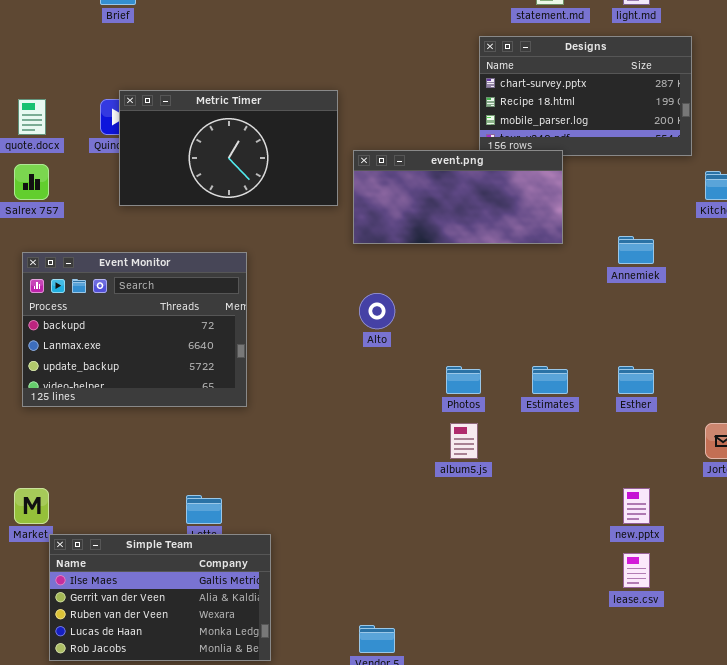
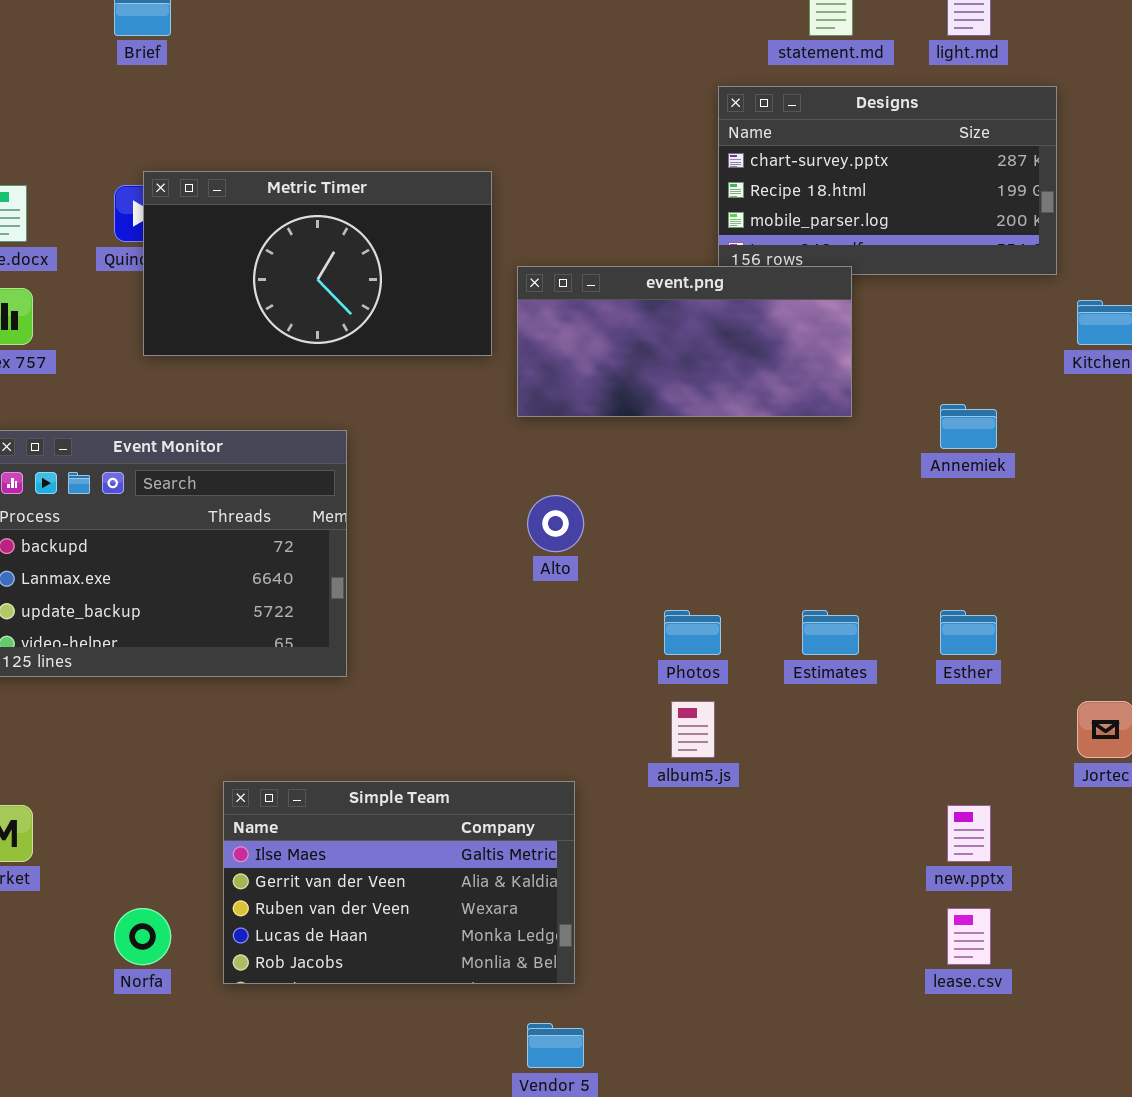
Simple Team: [49,534,271,661] -> [223,781,575,984], moved

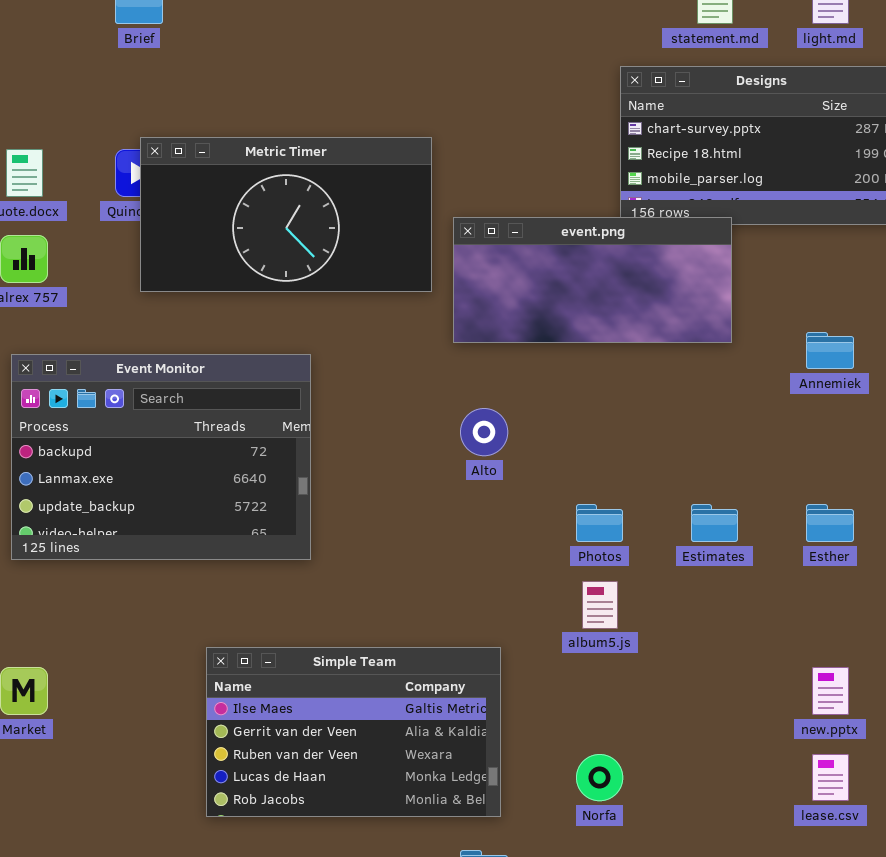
Norfa: [114,908,171,965] -> [576,754,623,801], moved

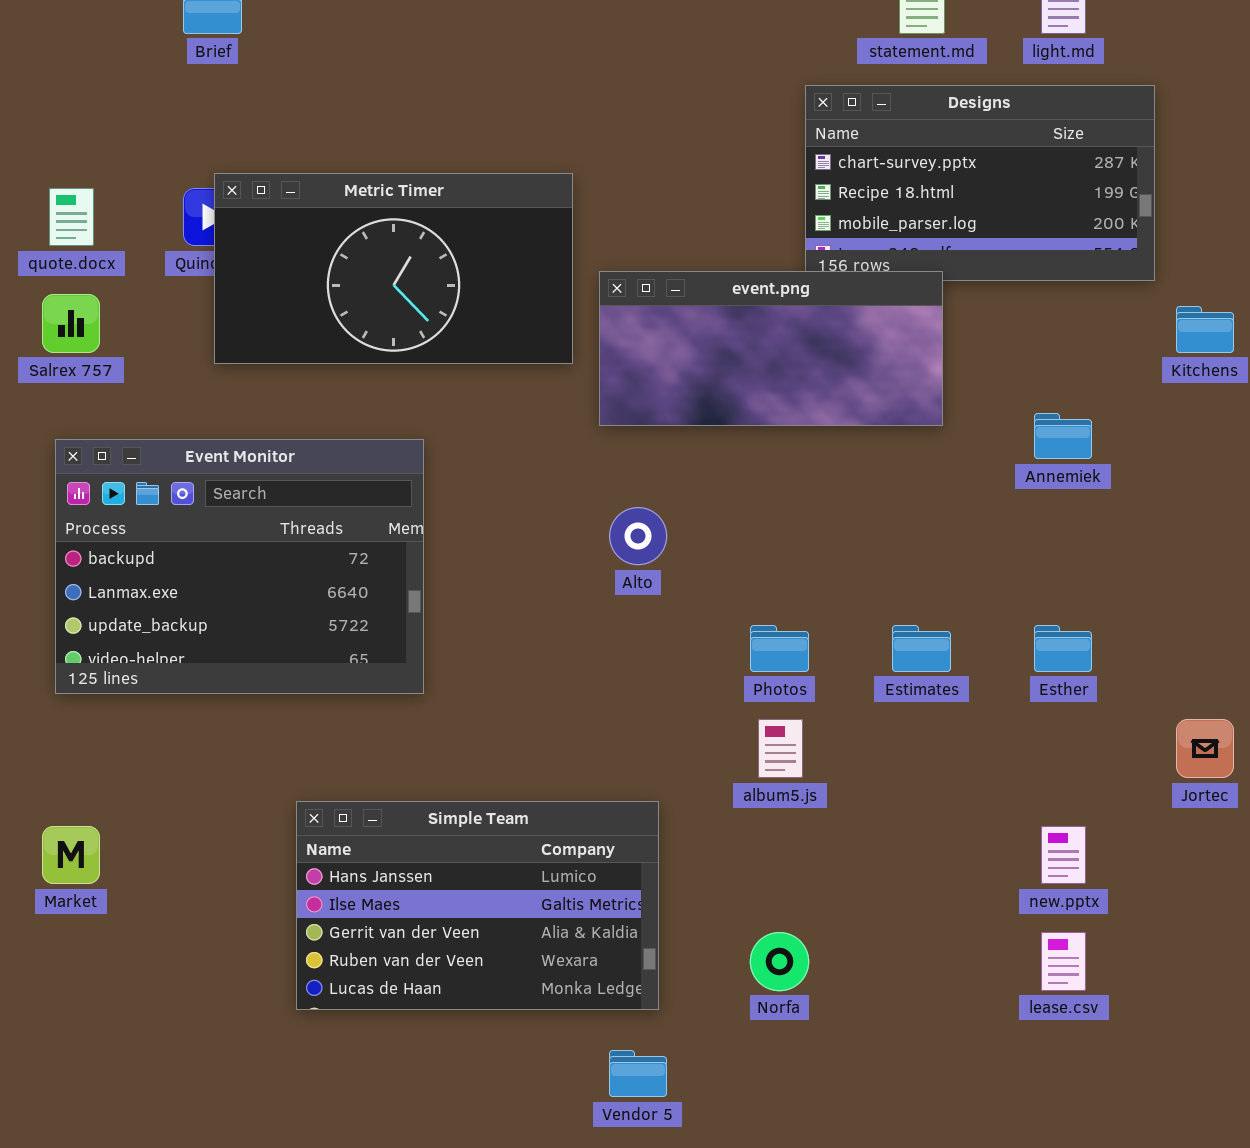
Simple Team: [206,647,501,817] -> [296,801,659,1010], scrolled up 1 row

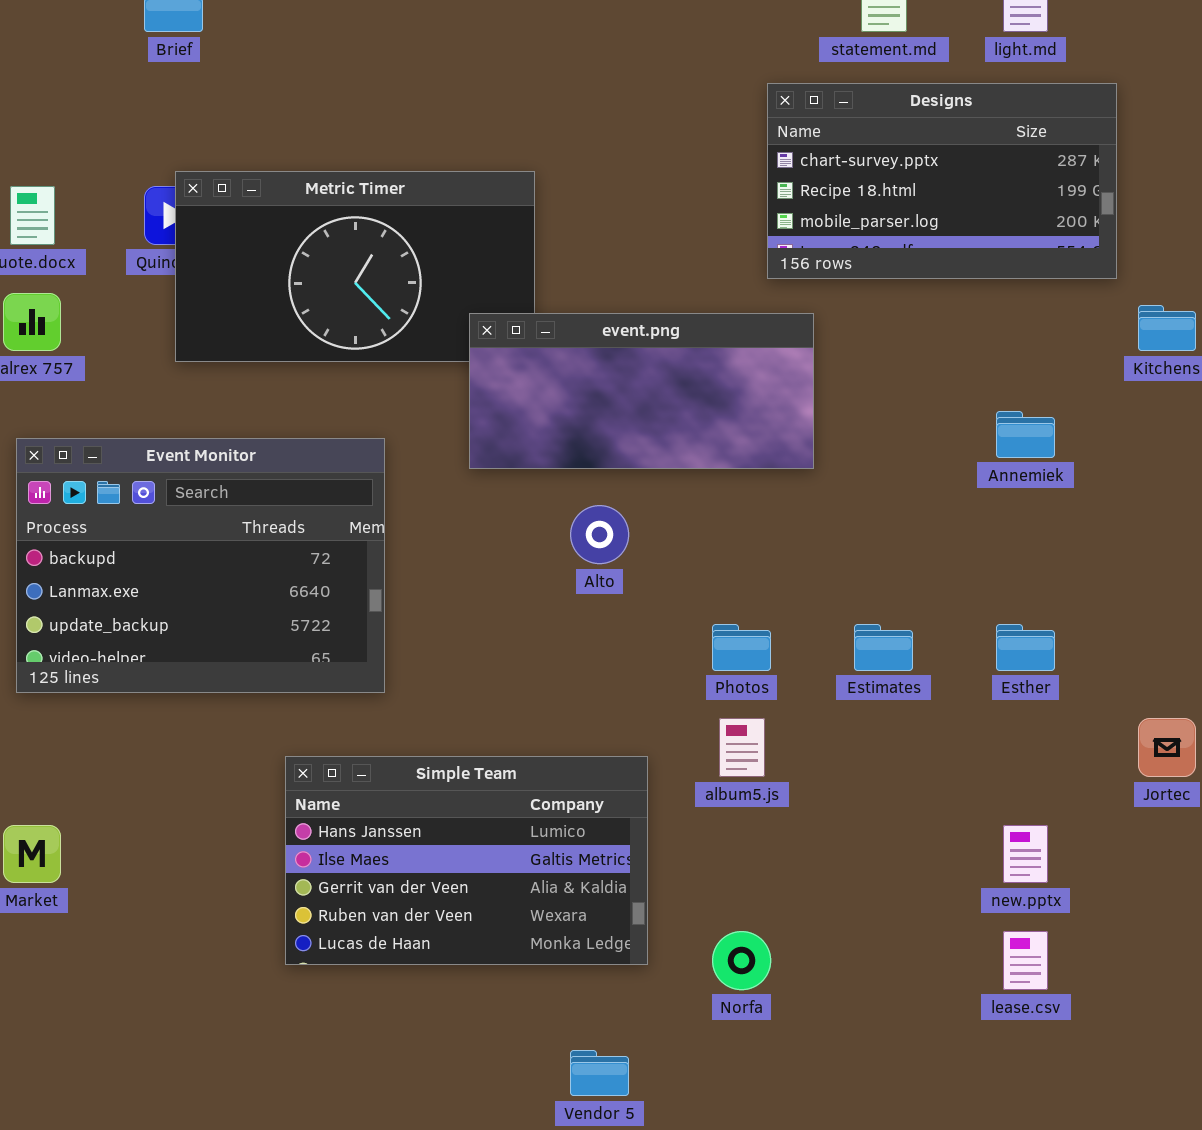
event.png: [599,271,943,426] -> [469,313,814,469], moved
Simple Team: [296,801,659,1010] -> [285,756,648,965], moved

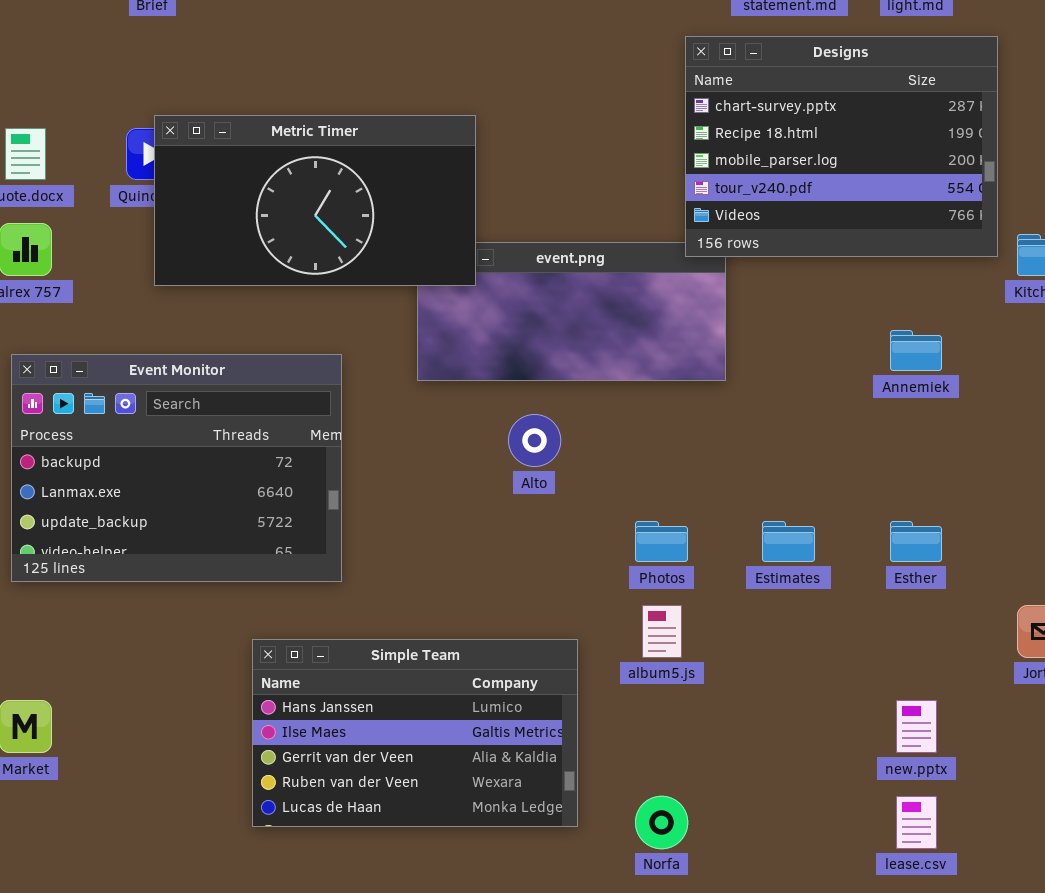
Designs: [767,83,1117,279] -> [685,36,998,257], resized
Metric Timer: [175,171,535,362] -> [154,115,476,286], raised

